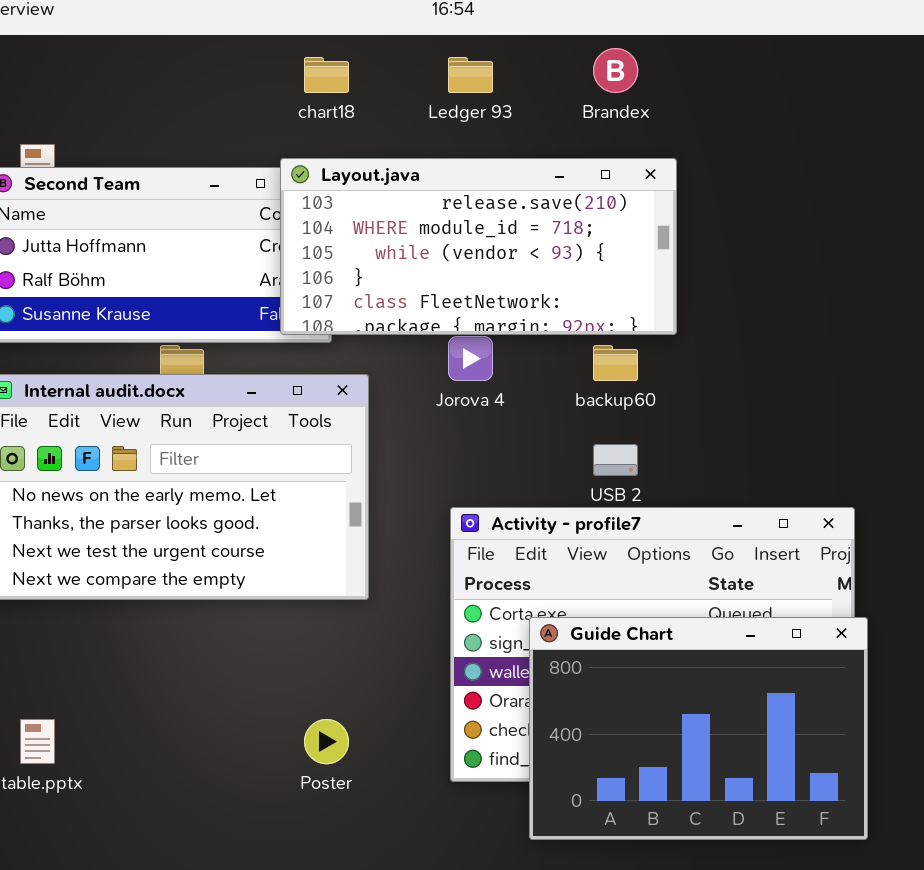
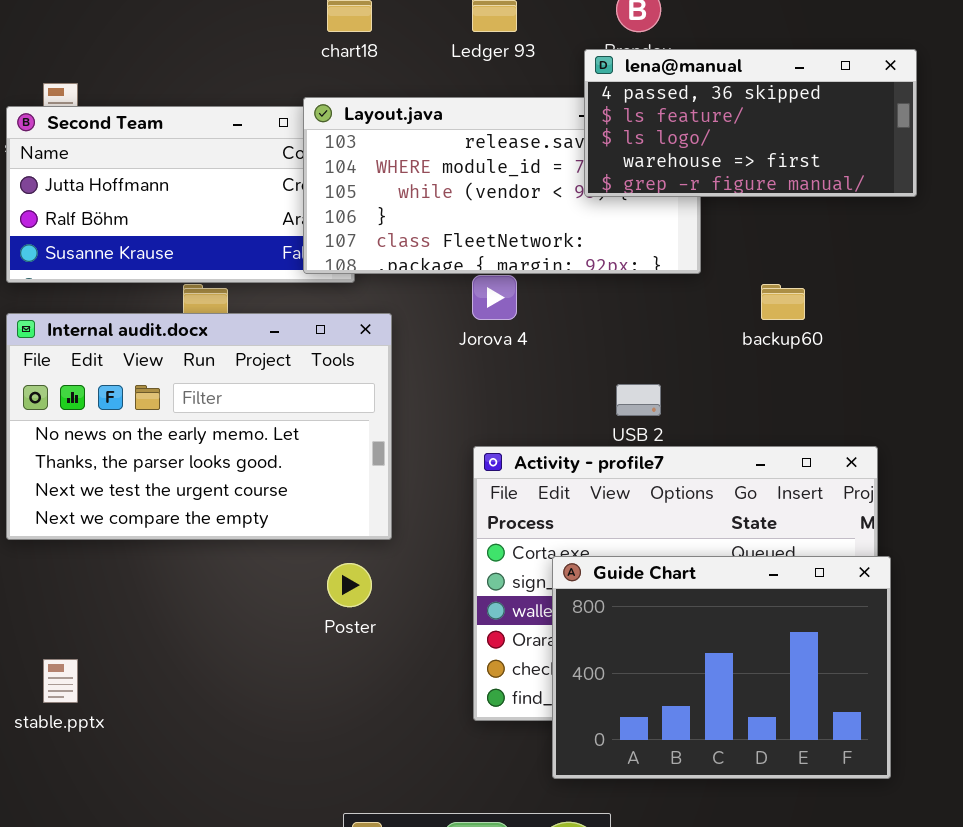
lena@manual: none -> [584,49,917,197], opened
backup60: [593,345,638,381] -> [761,284,805,320], moved
Poster: [304,719,349,764] -> [327,563,372,607], moved

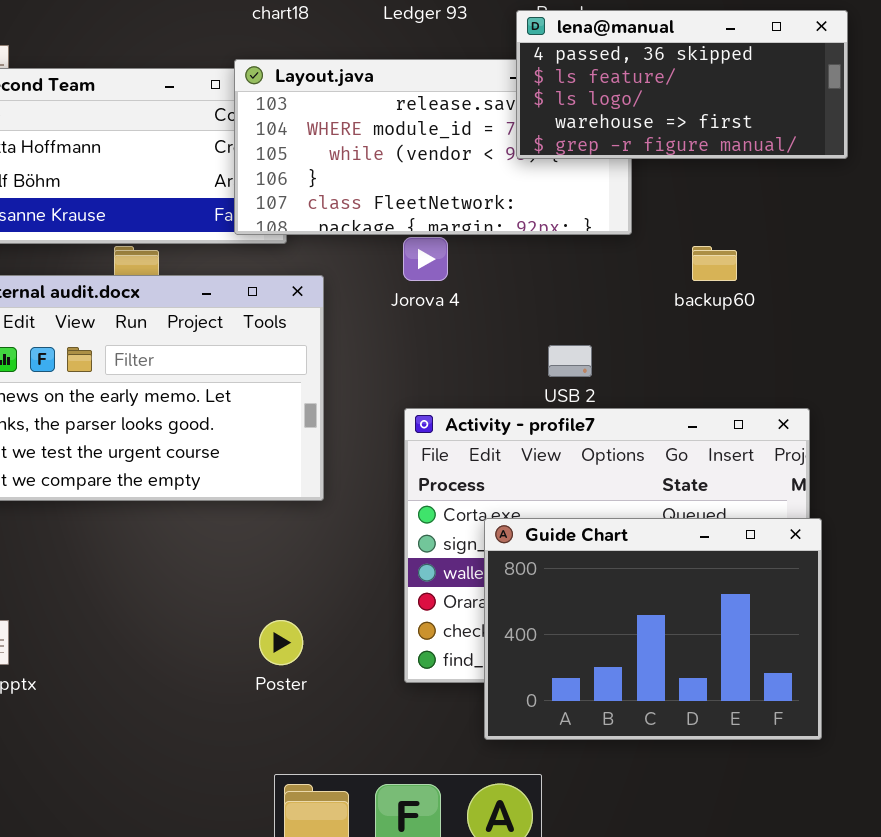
Poster: [327,563,372,607] -> [259,620,303,665], moved

